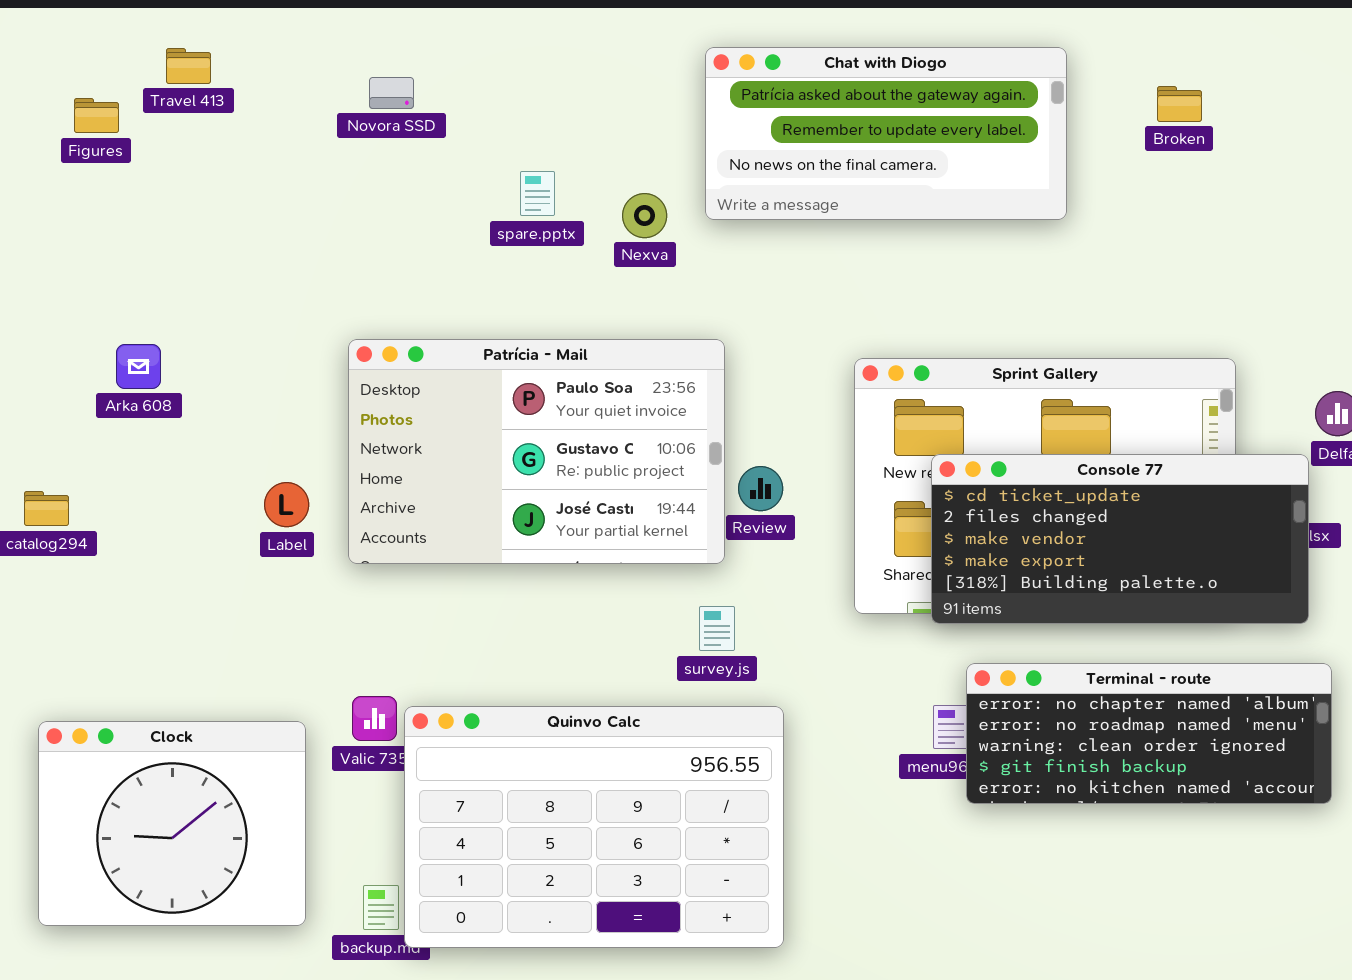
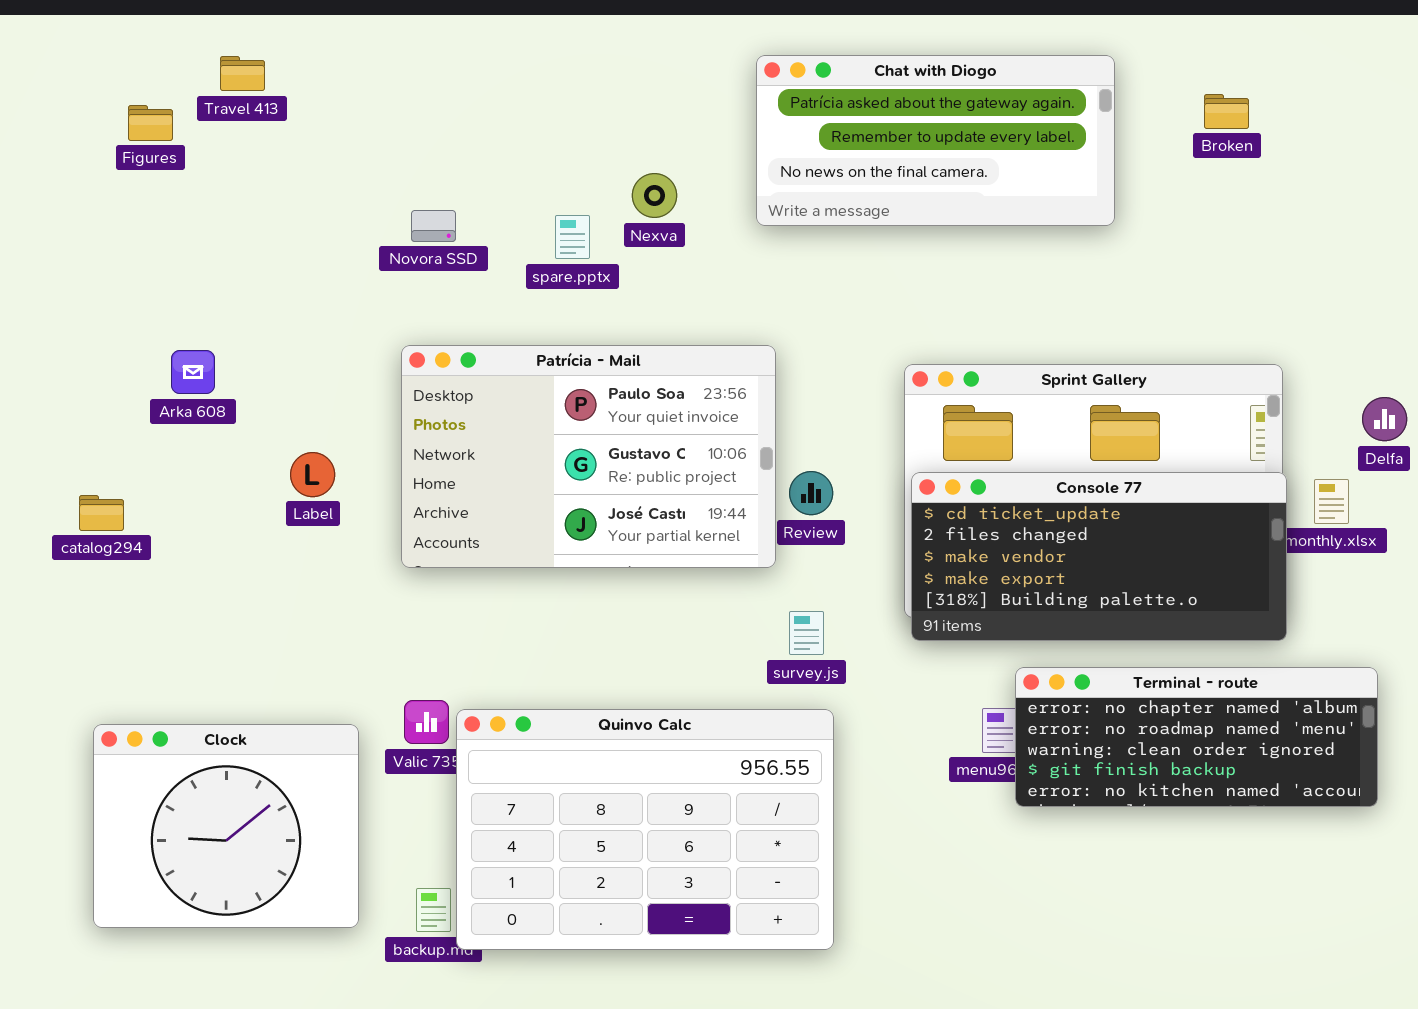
Novora SSD: [369,77,414,109] -> [411,210,456,242], moved
spare.pptx: [520,171,555,216] -> [555,215,590,259], moved
Nexva: [622,193,667,238] -> [632,173,677,218], moved
Console 77: [931,454,1309,624] -> [911,472,1287,641], moved
Label: [264,482,309,527] -> [290,452,335,497], moved
survey.js: [699,606,735,651] -> [789,611,824,655], moved

